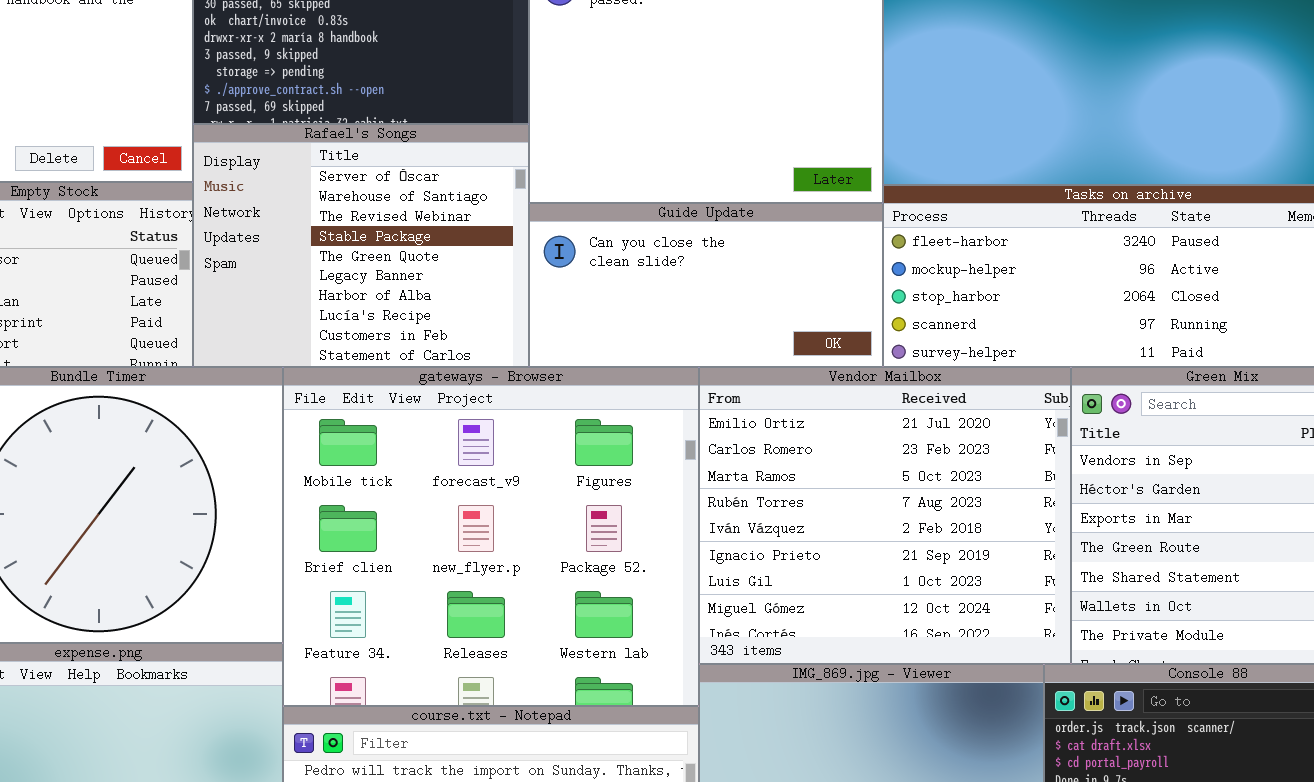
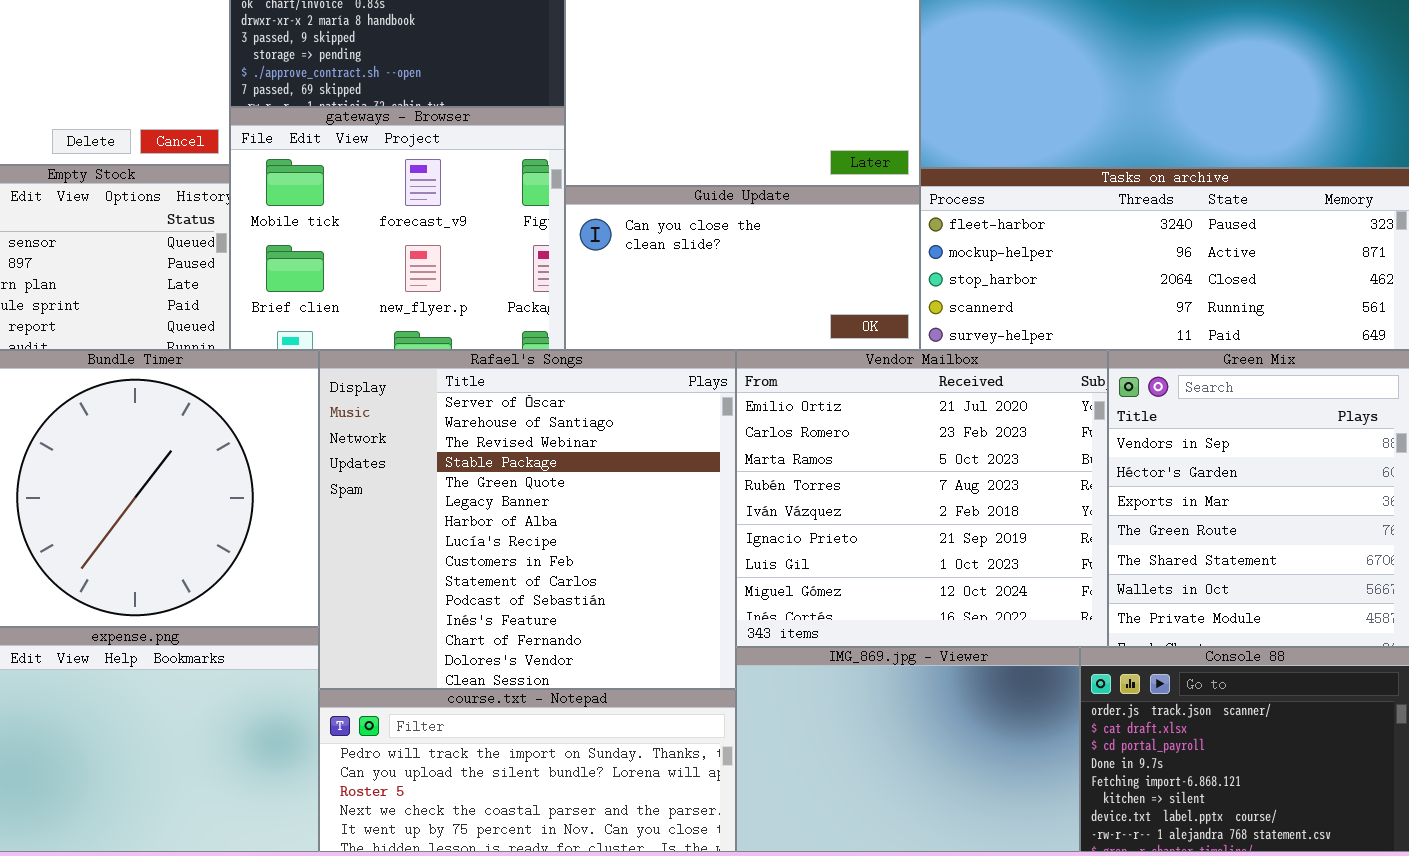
Rafael's Songs: [193,124,529,367] -> [319,350,736,689], moved, resized
gateways - Browser: [283,367,699,706] -> [230,107,565,350], moved, resized

